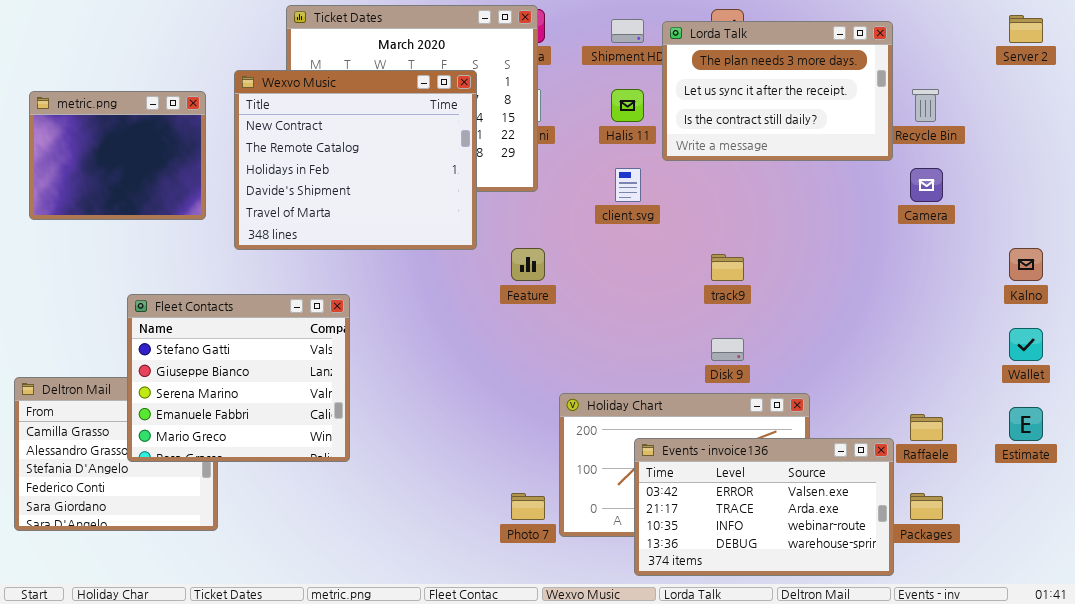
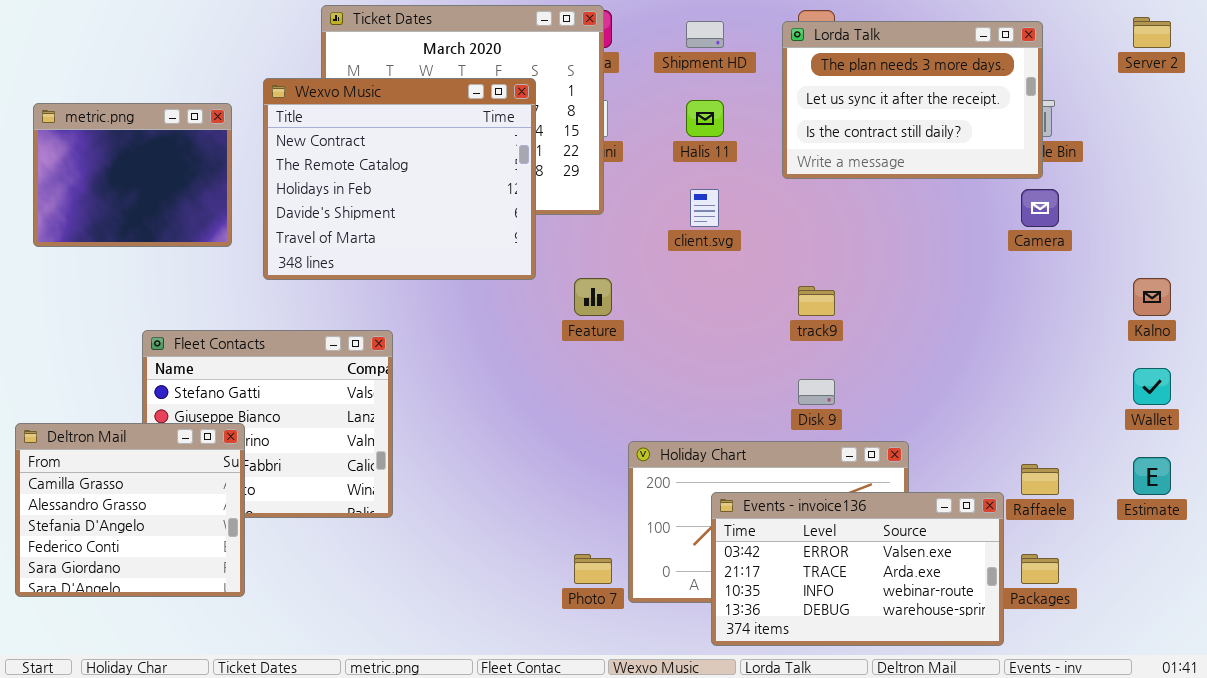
Lorda Talk: [662,21,893,161] -> [782,21,1043,179], moved
Deltron Mail: [14,377,218,531] -> [15,423,245,597], raised

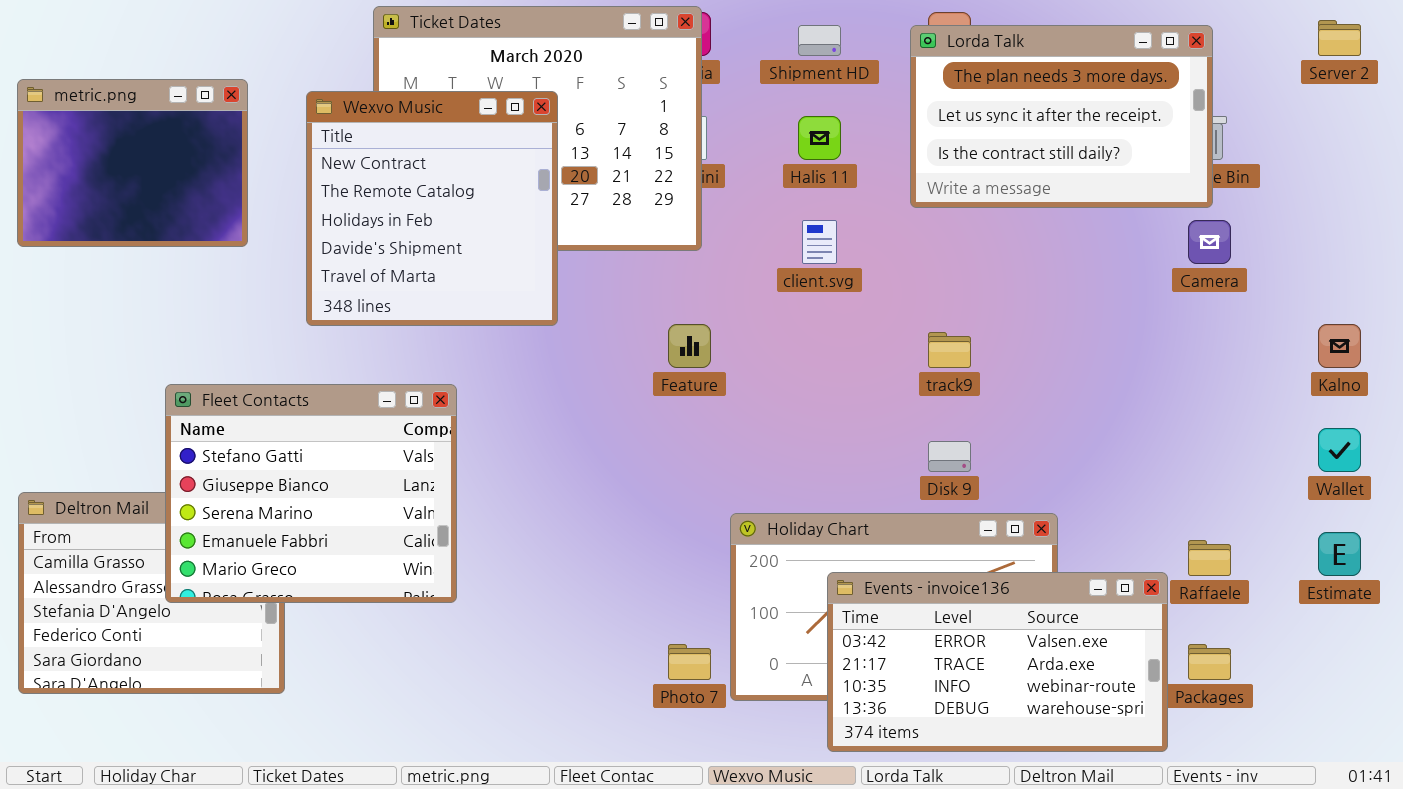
Wexvo Music: [263,78,536,280] -> [306,91,558,326], resized
metric.png: [33,103,232,247] -> [17,79,248,247], moved
Fleet Contacts: [142,330,393,518] -> [165,384,457,603], raised

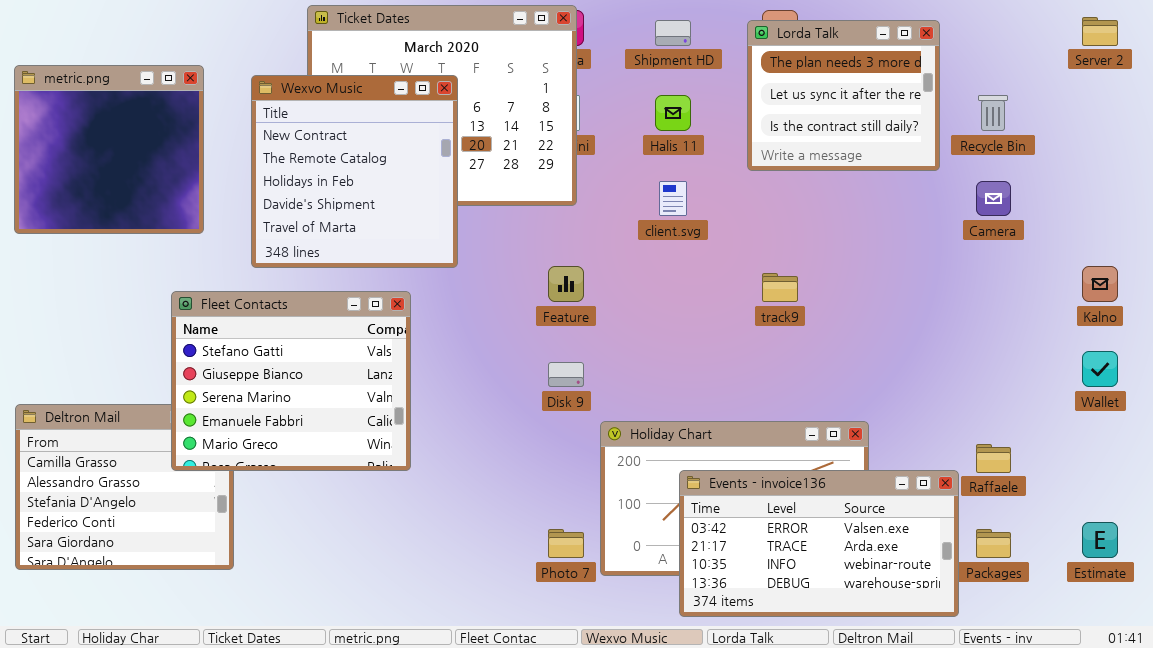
Lorda Talk: [910,25,1213,208] -> [747,20,940,171], resized
metric.png: [17,79,248,247] -> [14,65,204,234], resized
Fleet Contacts: [165,384,457,603] -> [171,291,411,471], moved
Disk 9: [928,441,971,472] -> [548,362,584,387], moved
Estimate: [1318,532,1361,576] -> [1082,522,1118,558], moved

